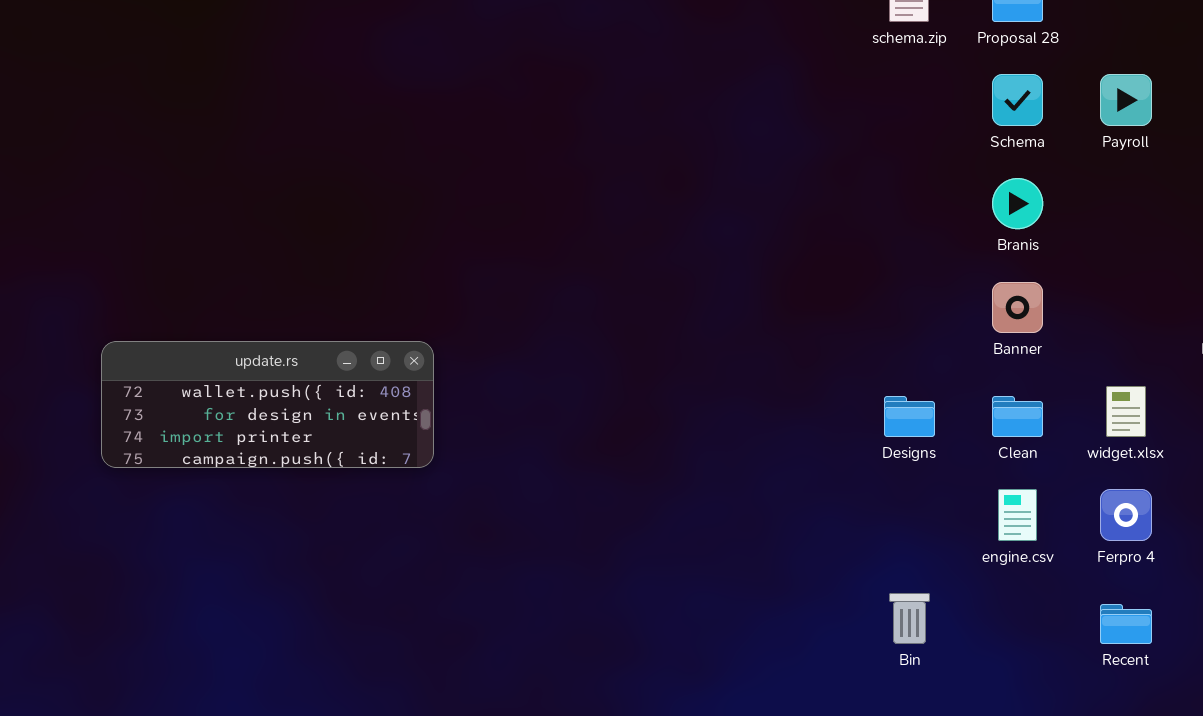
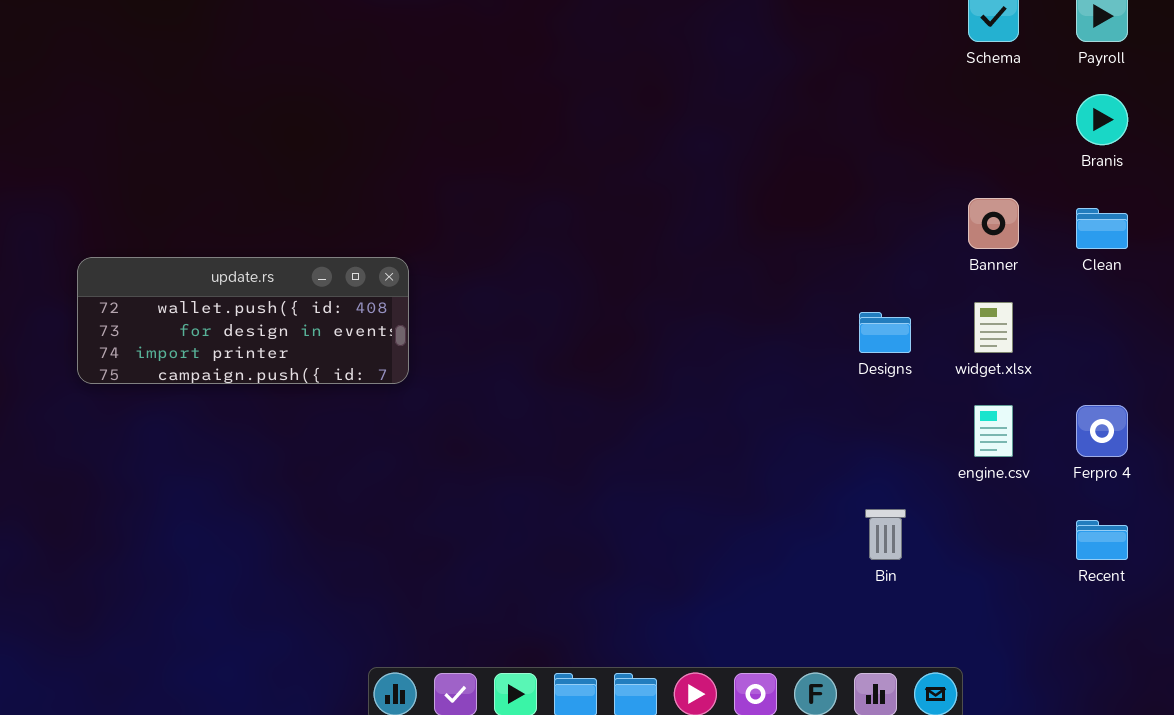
Branis: [992,178,1043,229] -> [1076,94,1128,145], moved
widget.xlsx: [1106,386,1146,437] -> [974,302,1013,353], moved
Clean: [992,396,1043,437] -> [1076,208,1128,249], moved

